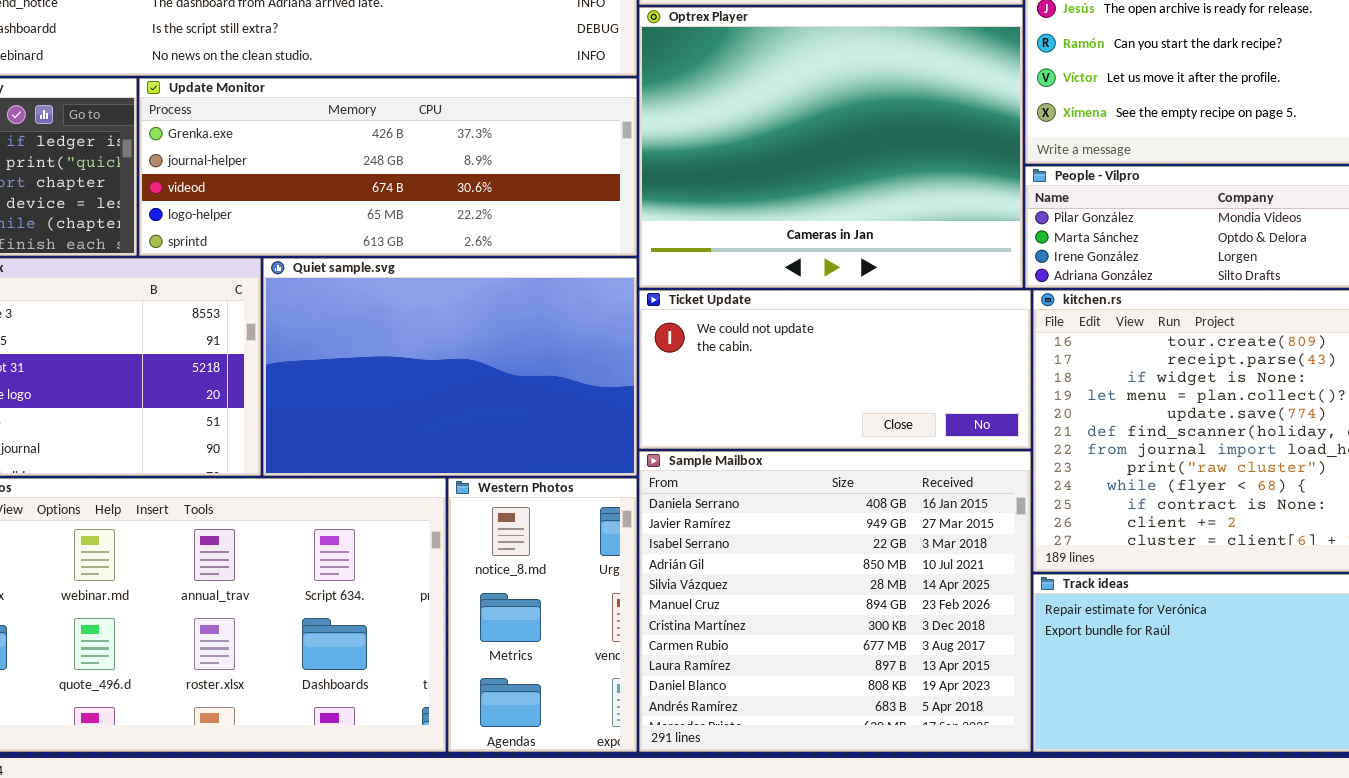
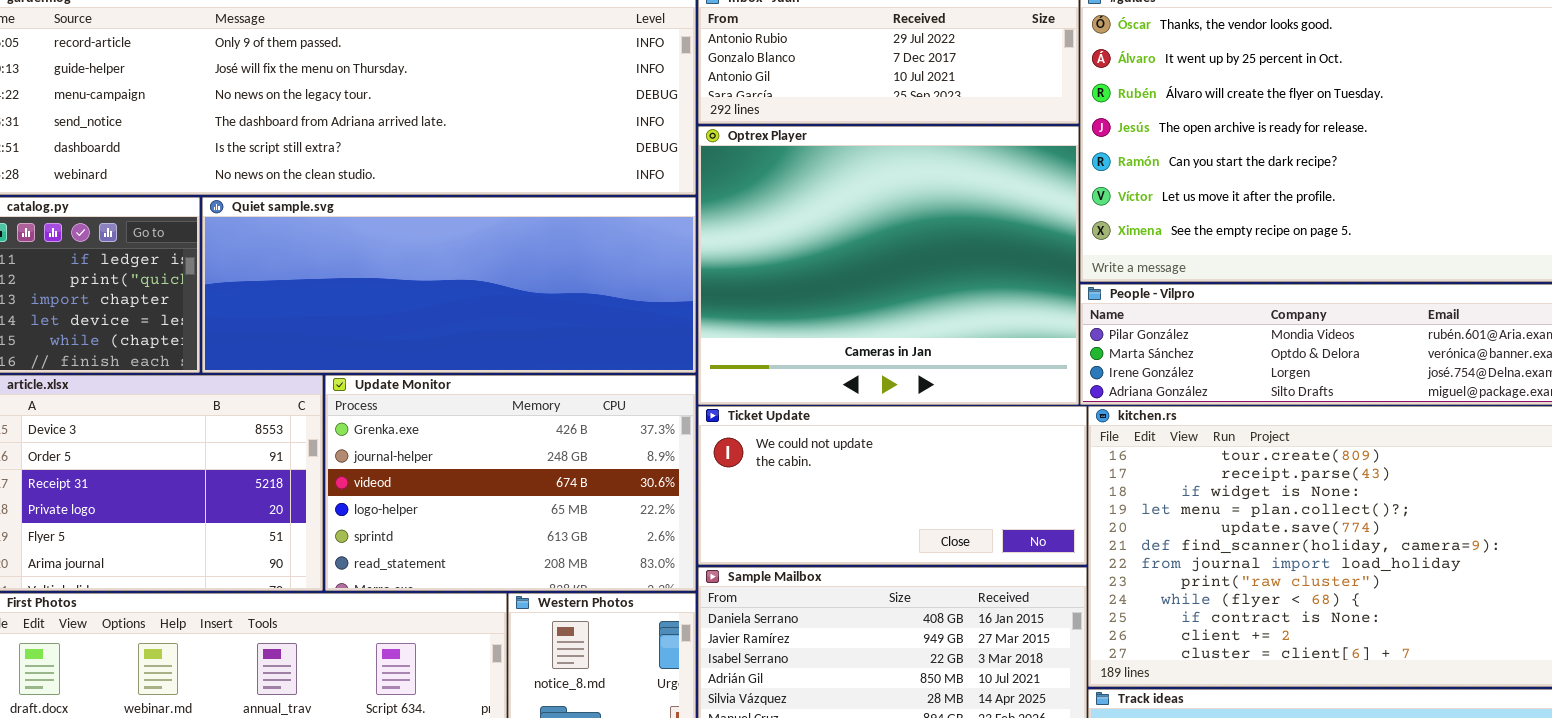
Update Monitor: [139,78,637,256] -> [325,375,696,591], moved, resized
Quiet sample.svg: [263,258,637,476] -> [202,197,696,373], moved, resized

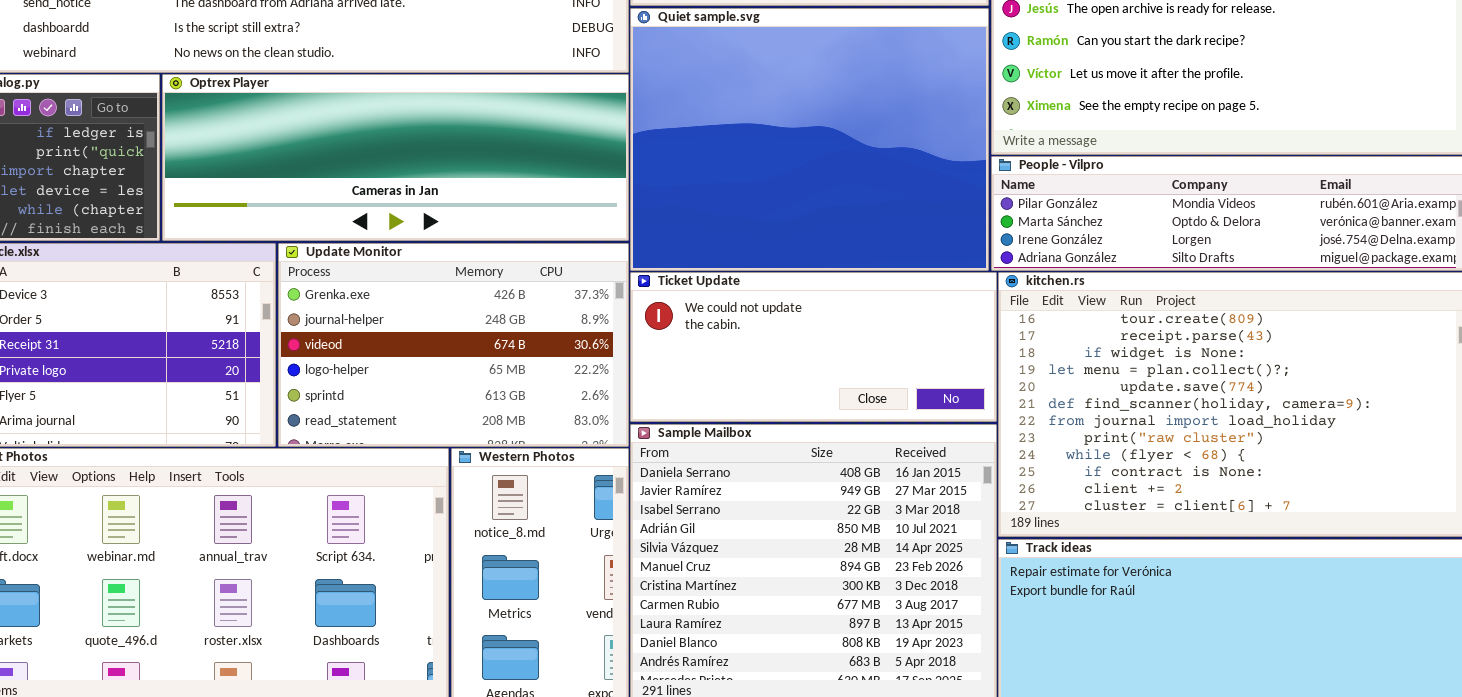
Optrex Player: [698,126,1079,405] -> [162,74,629,241], moved, resized
Quiet sample.svg: [202,197,696,373] -> [630,8,989,271], moved, resized

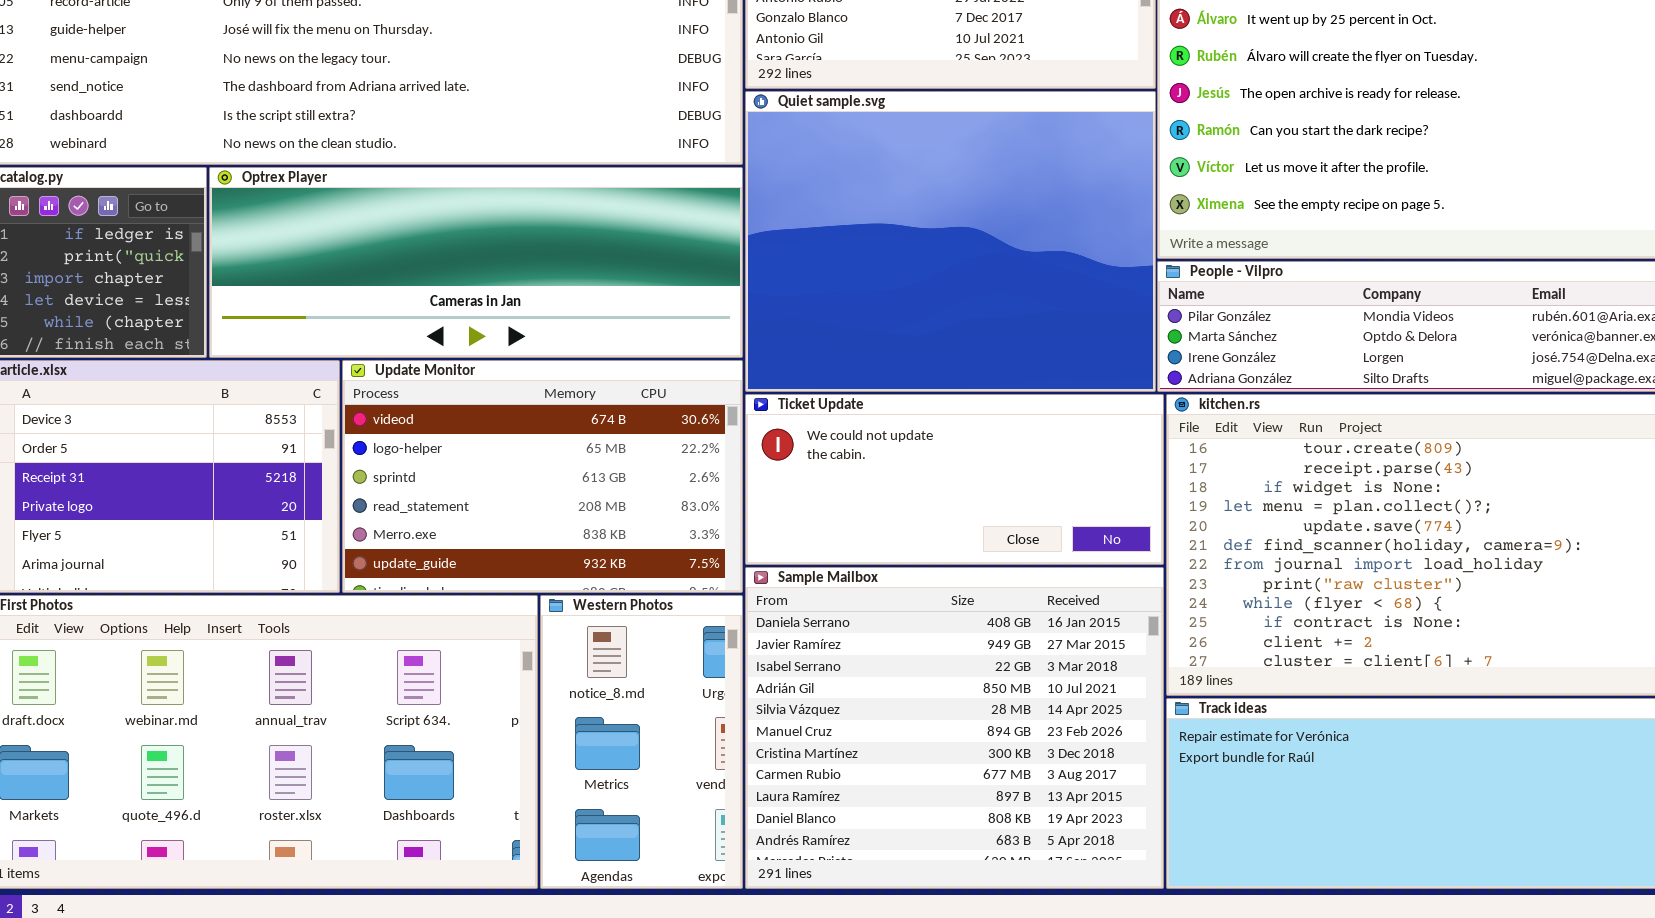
Update Monitor: [278,243,629,447] -> [342,360,743,593], scrolled down 2 rows

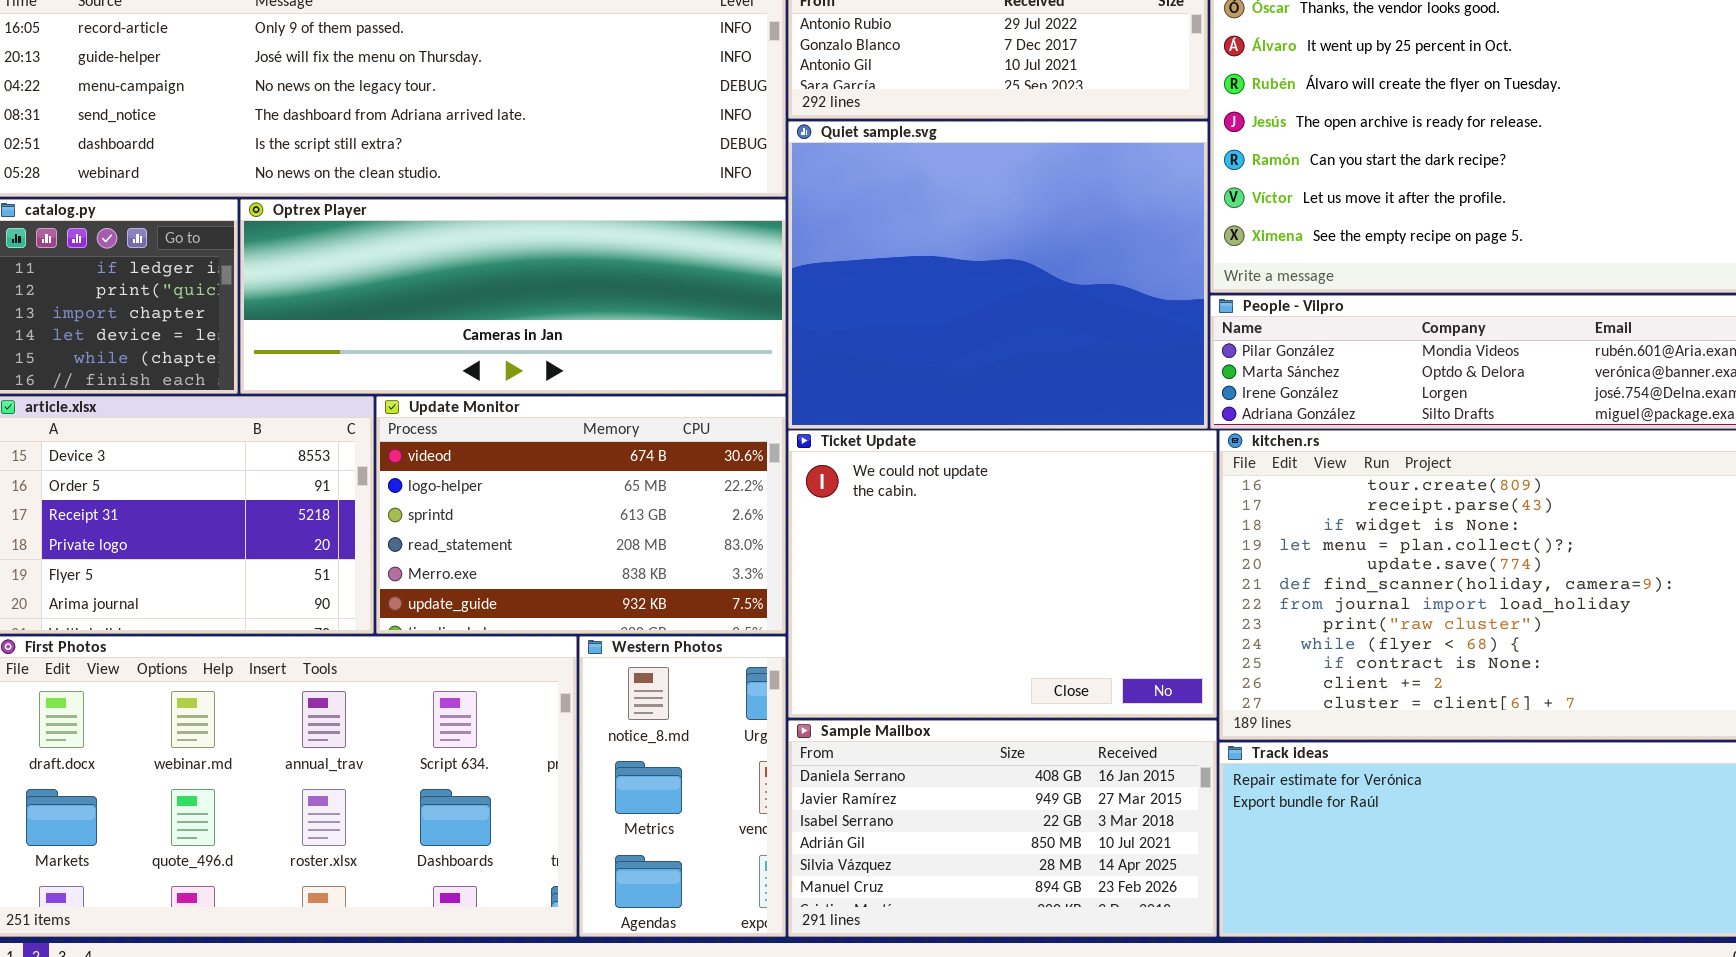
Ticket Update: [745,394,1164,565] -> [788,430,1217,718], resized
Sample Mailbox: [745,567,1164,889] -> [788,720,1217,937], resized

